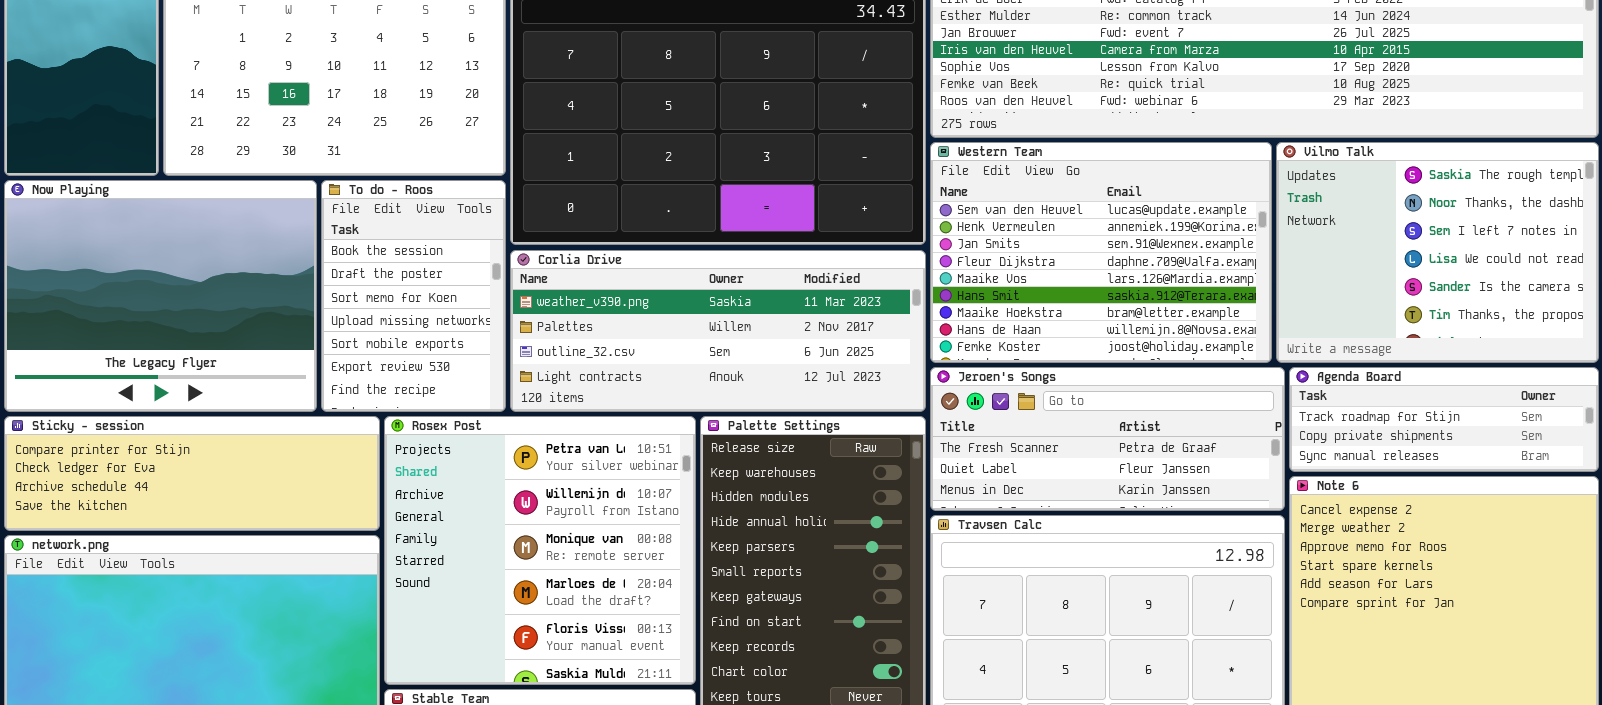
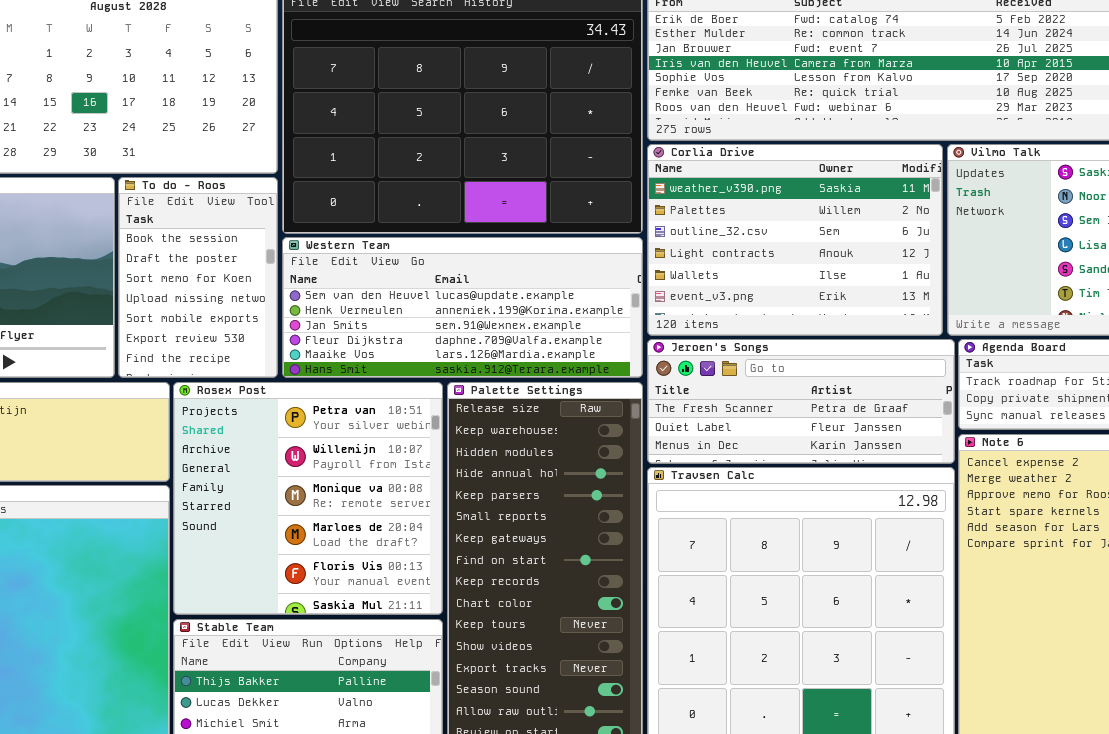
Western Team: [930,142,1272,363] -> [282,237,643,378], moved, resized
Corlia Drive: [510,250,926,412] -> [647,144,943,336], moved, resized

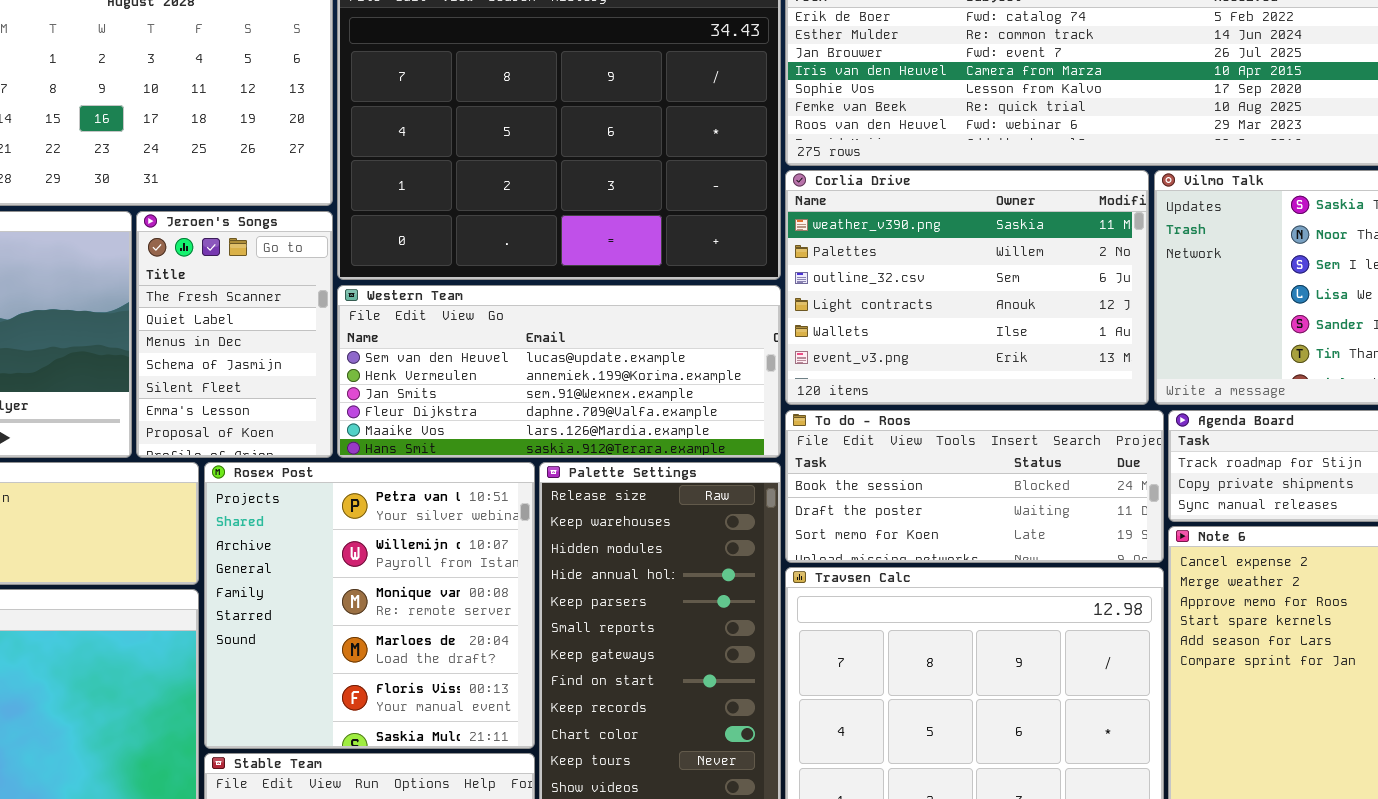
To do - Roos: [118,177,278,378] -> [785,410,1164,563], moved, resized
Jeroen's Songs: [647,339,955,464] -> [136,211,333,458], moved, resized

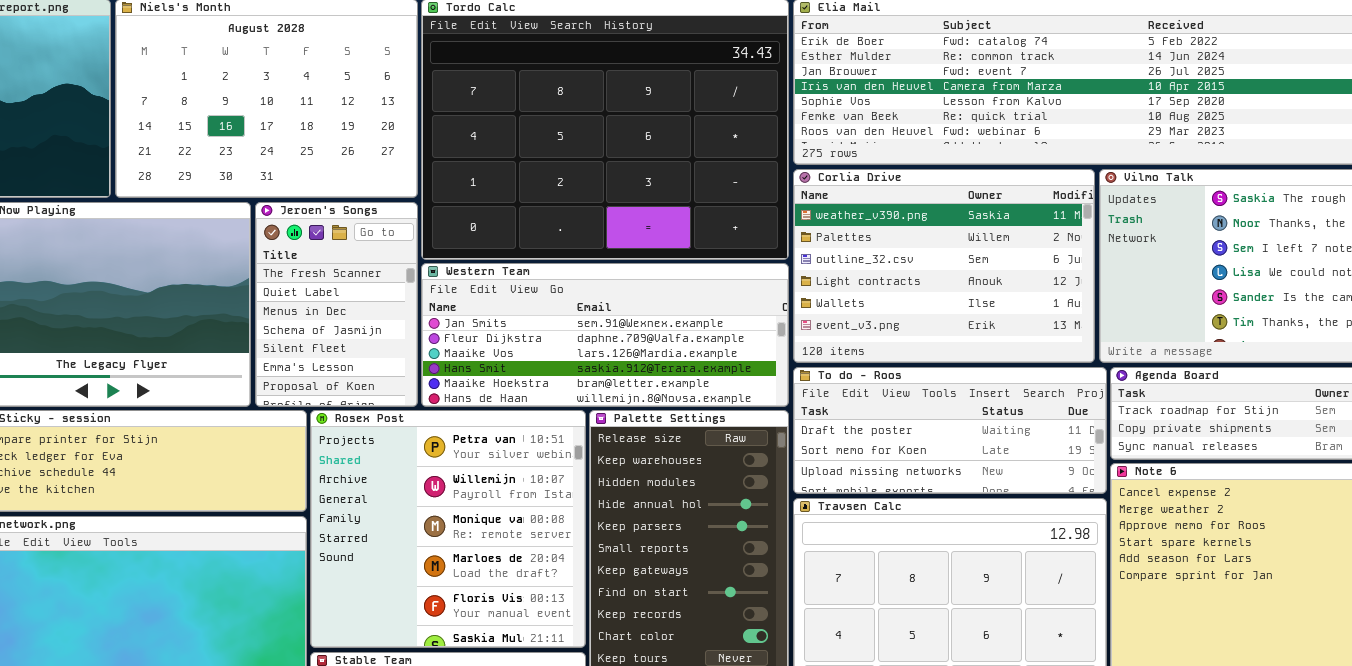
Western Team: [337,285,781,458] -> [421,263,789,407], scrolled down 2 rows
To do - Roos: [785,410,1164,563] -> [793,367,1107,494], scrolled down 1 row

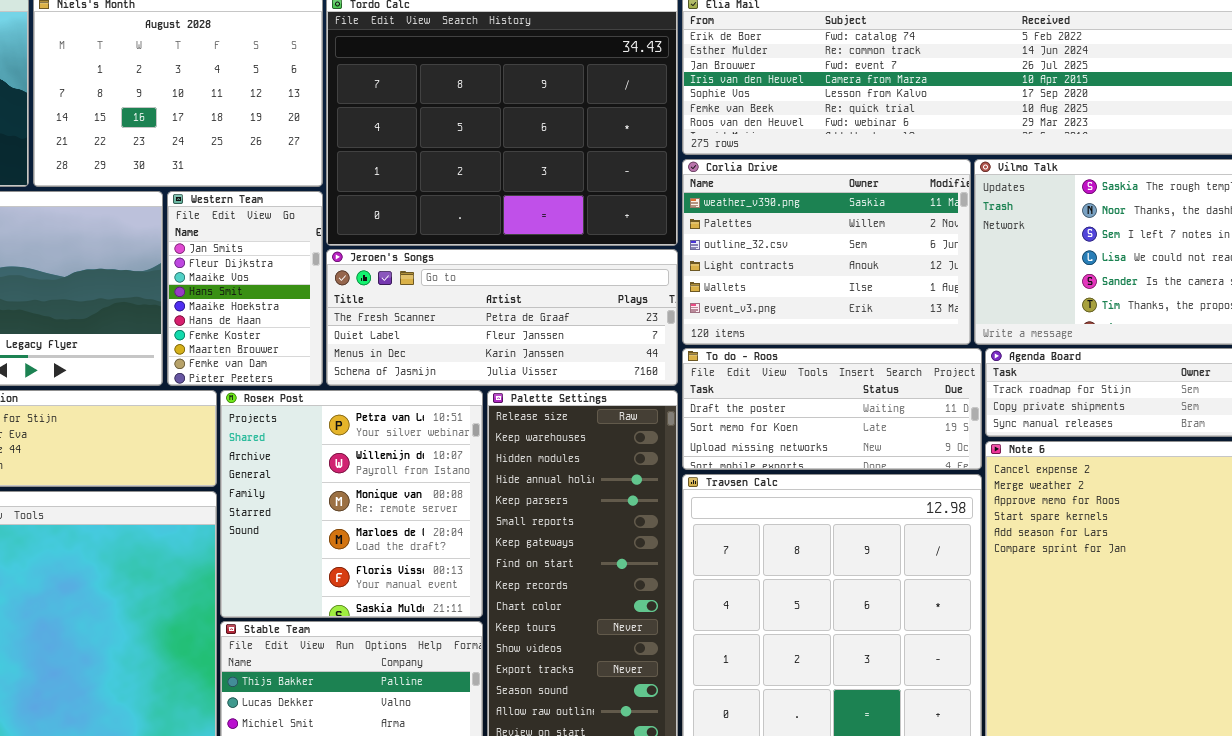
Jeroen's Songs: [255,202,418,407] -> [326,249,678,386], moved, resized
Western Team: [421,263,789,407] -> [167,191,323,386], moved, resized

